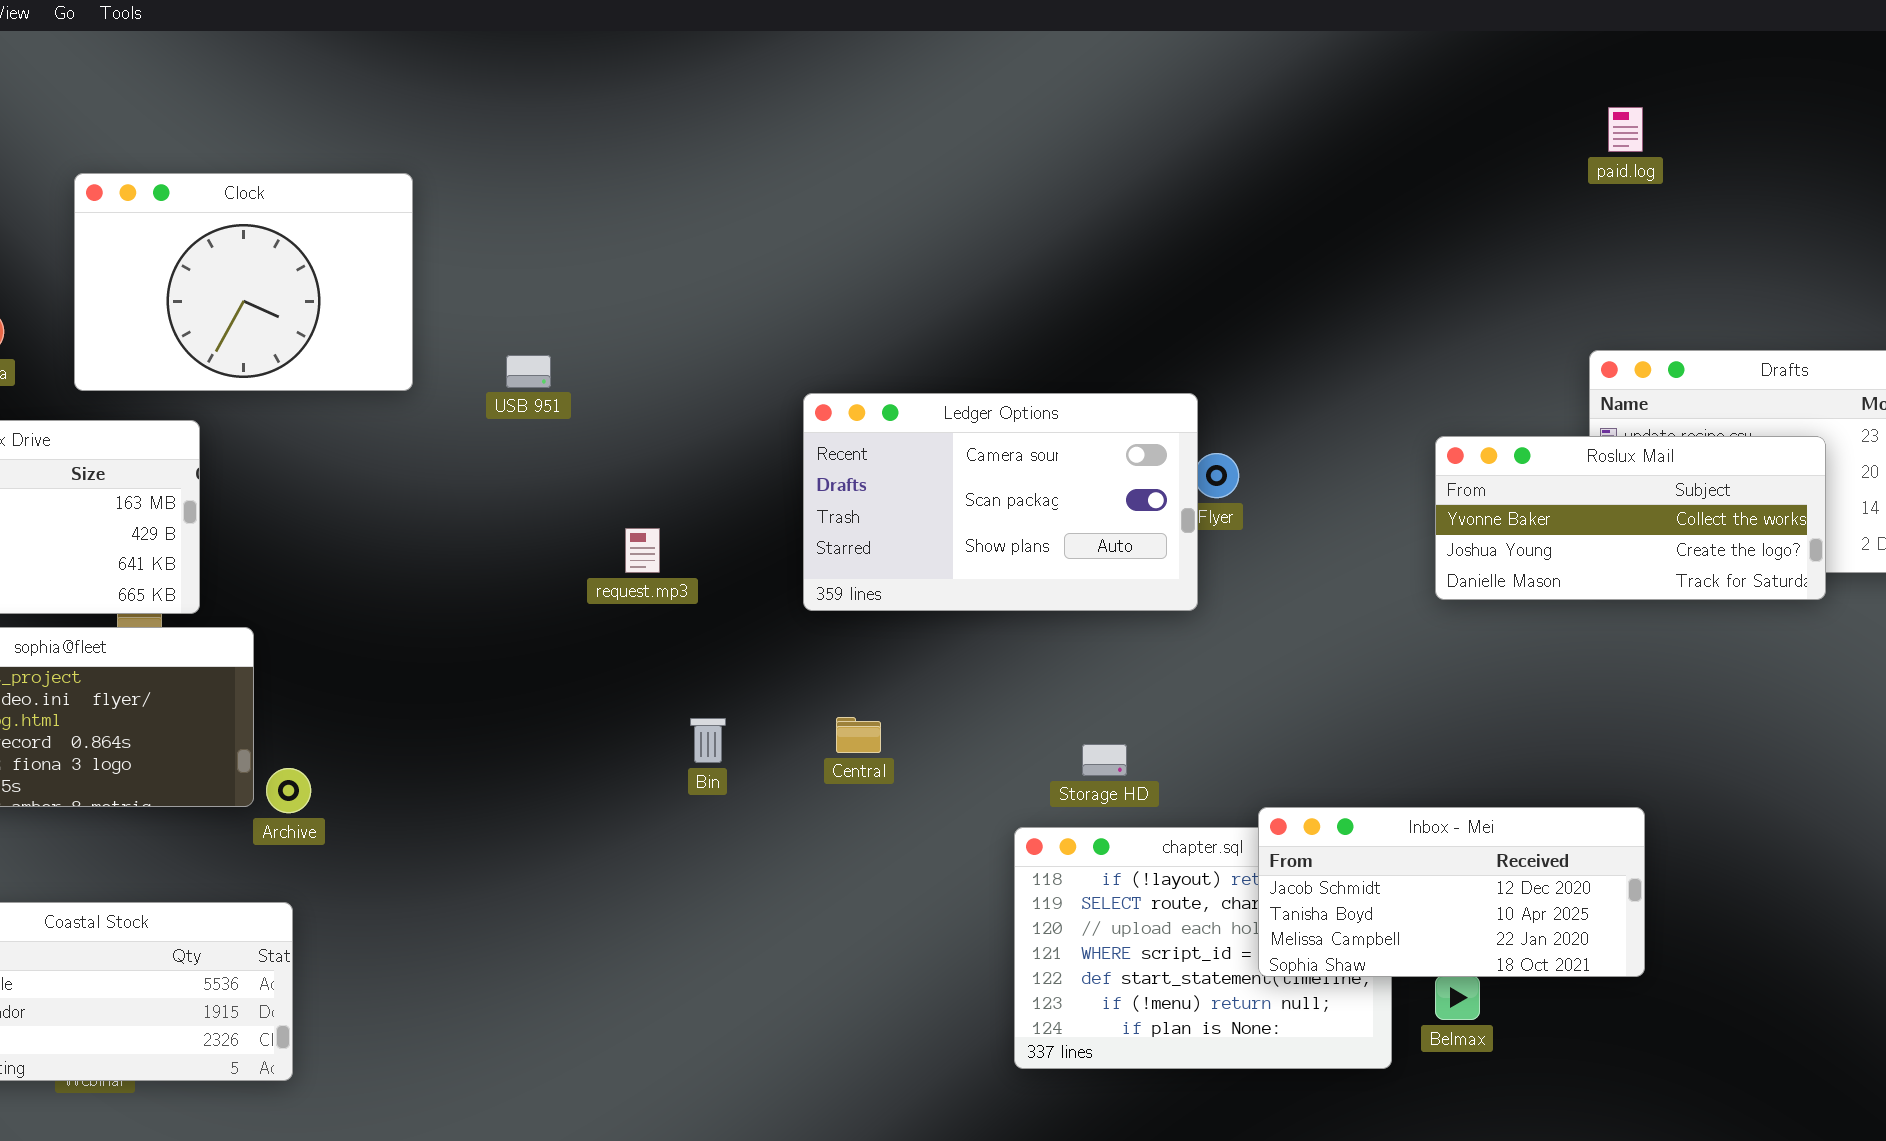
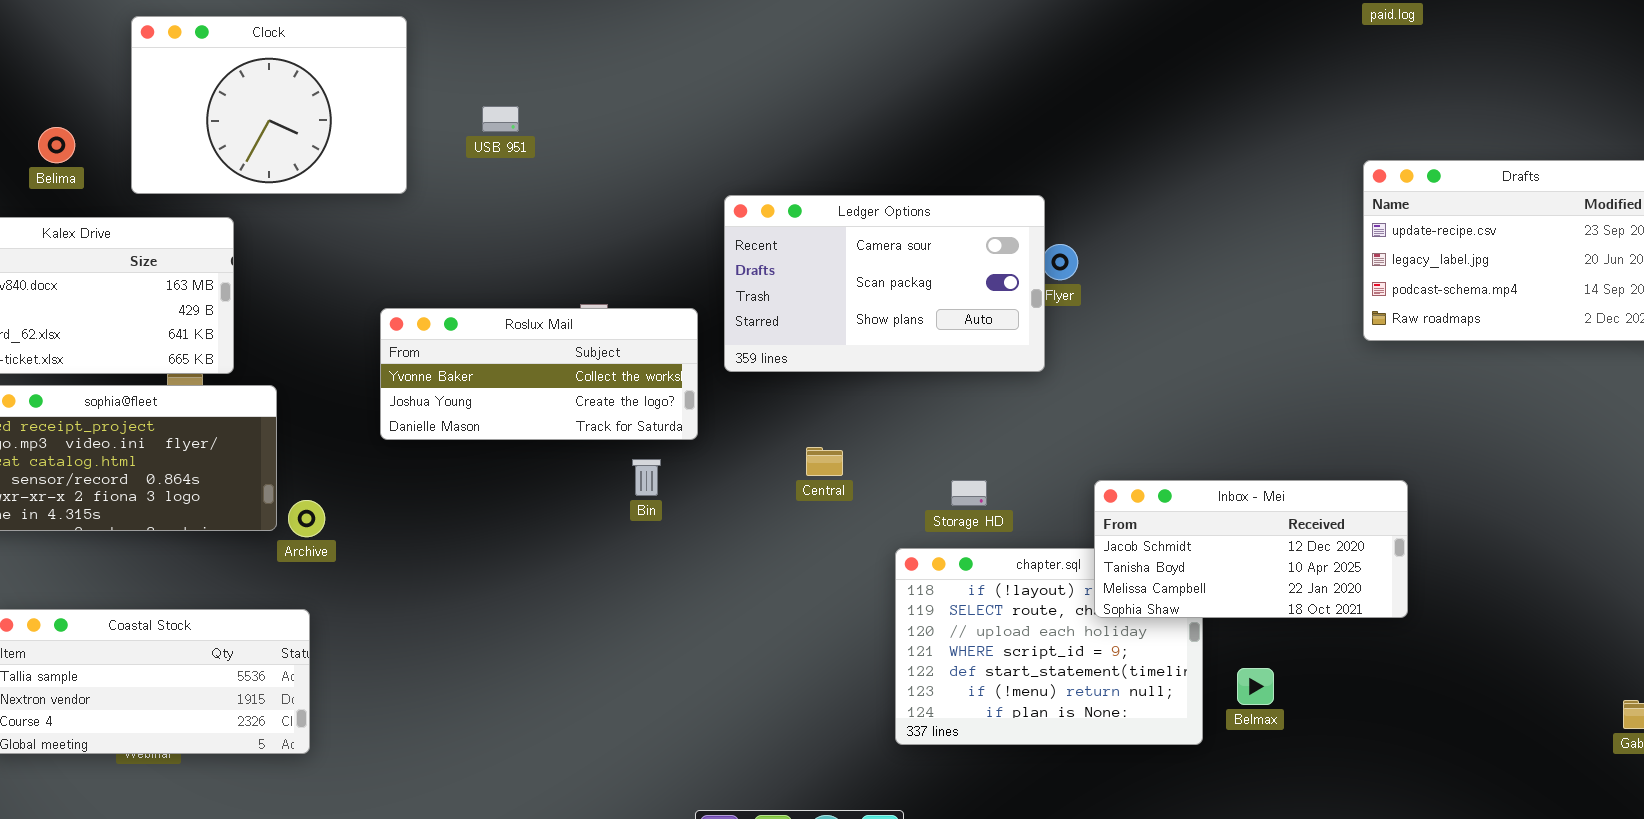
USB 951: [506,355,551,388] -> [482,106,519,132], moved
Roslux Mail: [1435,436,1826,600] -> [380,308,698,440], moved
Central: [836,717,881,753] -> [806,447,843,476], moved
Inbox - Mei: [1258,807,1645,977] -> [1094,480,1408,618], moved

